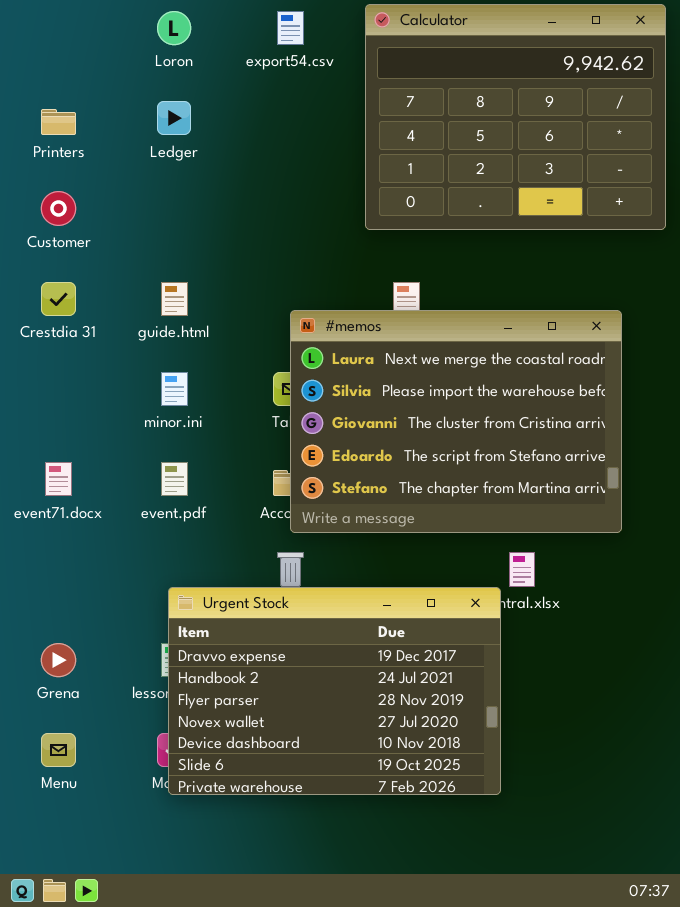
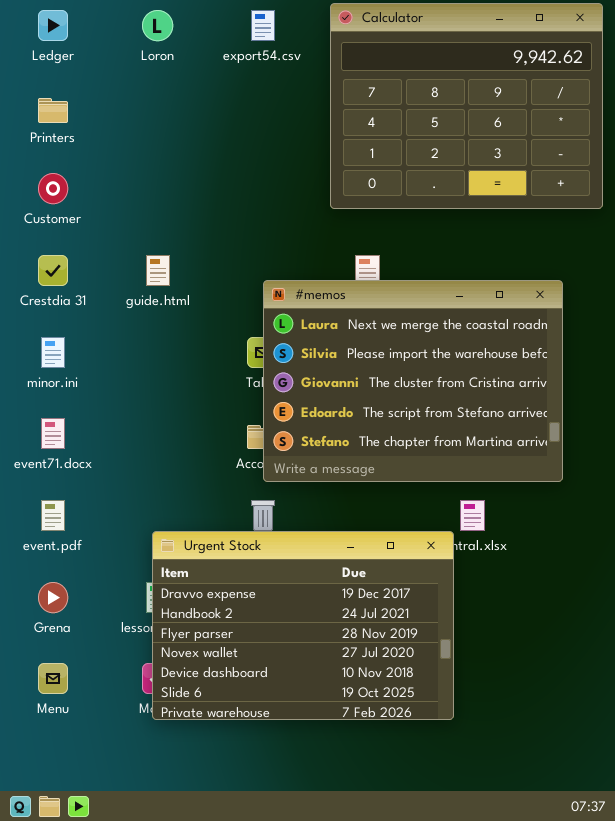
Ledger: [157,101,191,135] -> [38,10,68,41], moved
minor.ini: [161,372,188,406] -> [41,337,65,368], moved
event.pdf: [161,462,188,496] -> [41,500,65,531], moved

